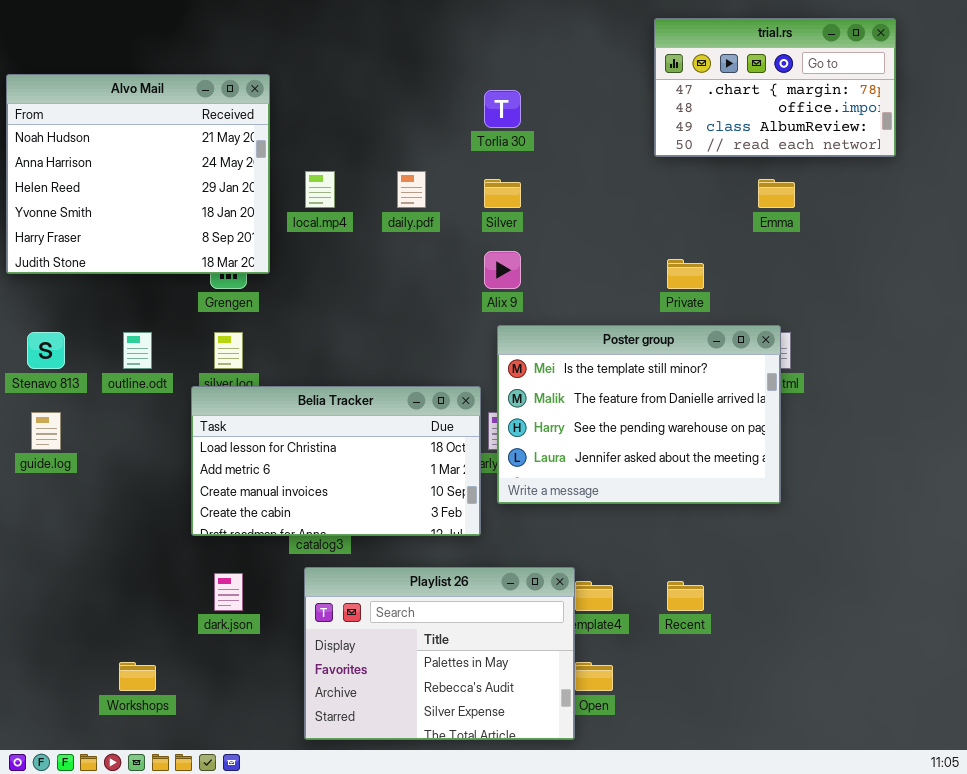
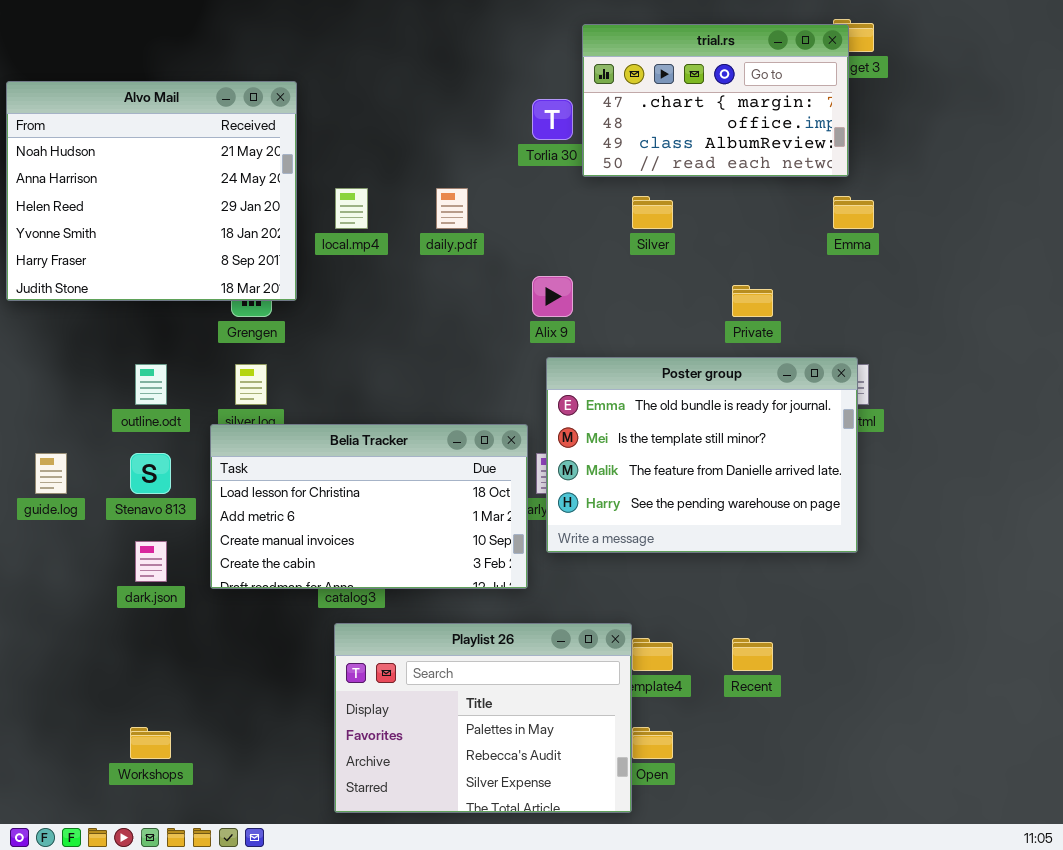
trial.rs: [654,18,896,157] -> [582,24,849,177], moved
Silver: [484,179,521,208] -> [632,196,673,229], moved
Poster group: [497,325,781,504] -> [546,357,858,553], scrolled up 1 row
Stenavo 813: [27,332,65,369] -> [130,453,171,494], moved
dark.json: [214,573,243,611] -> [135,541,167,582], moved

